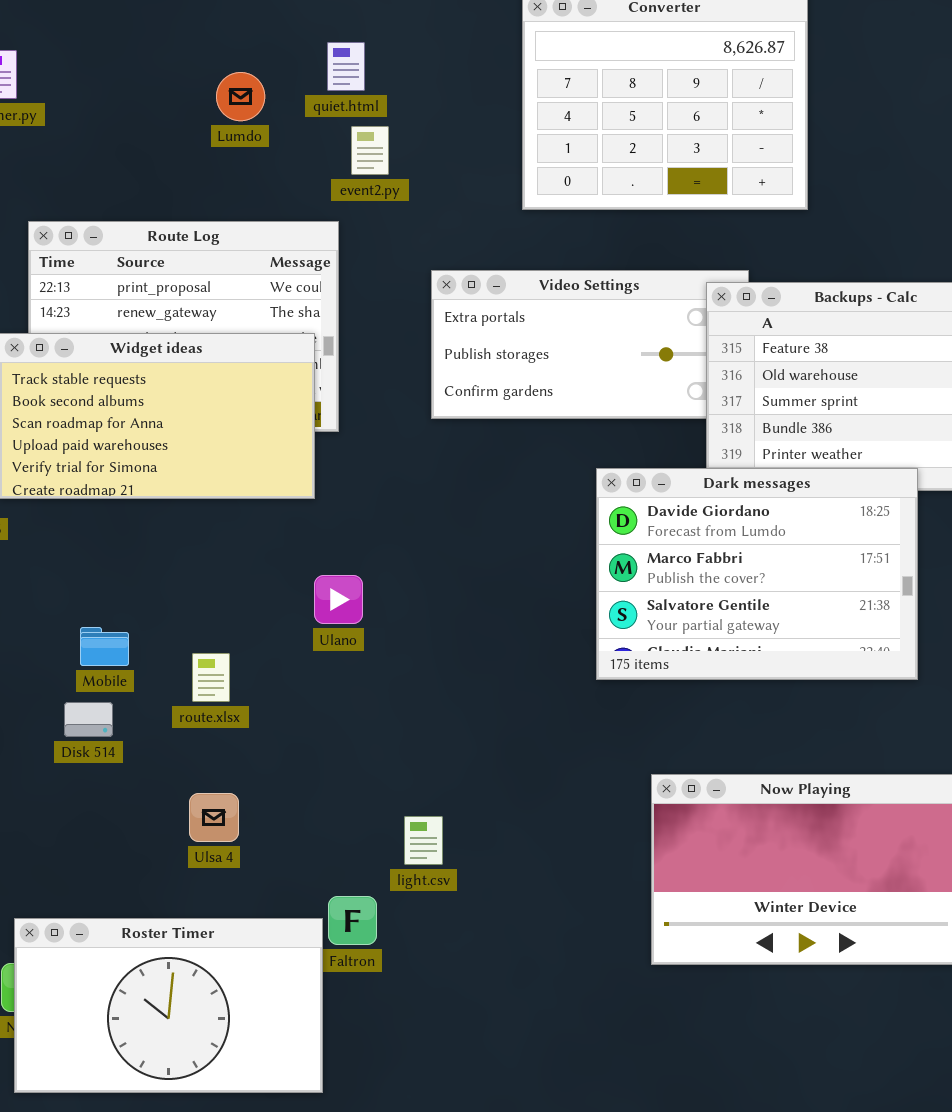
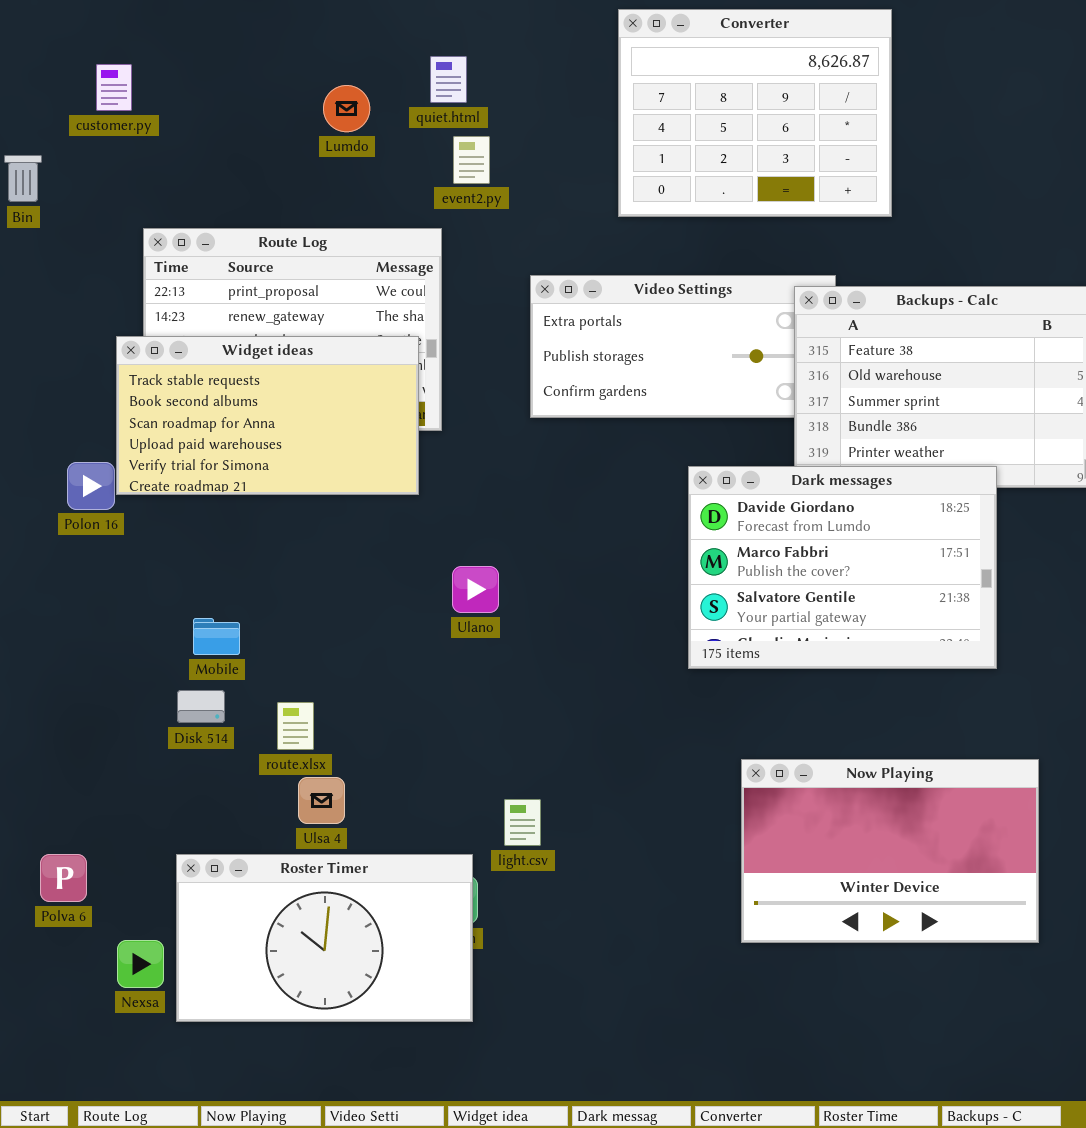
Ulano: [314,575,363,624] -> [452,566,499,613], moved
route.xlsx: [192,653,230,702] -> [277,702,314,750], moved
Roster Timer: [14,918,323,1093] -> [176,854,473,1022], moved

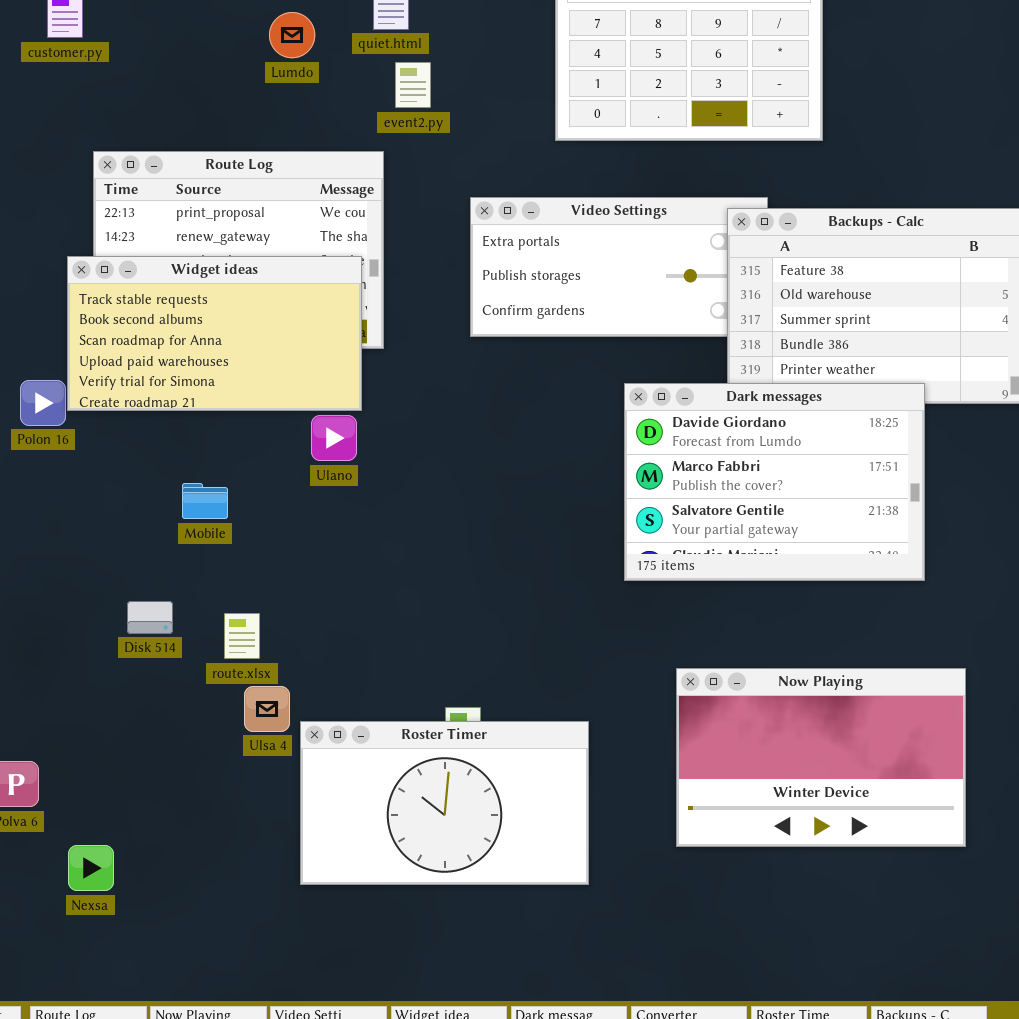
Ulano: [452,566,499,613] -> [311,415,357,461], moved
Mobile: [193,618,240,655] -> [182,483,228,519], moved
Roster Timer: [176,854,473,1022] -> [300,721,589,885], moved

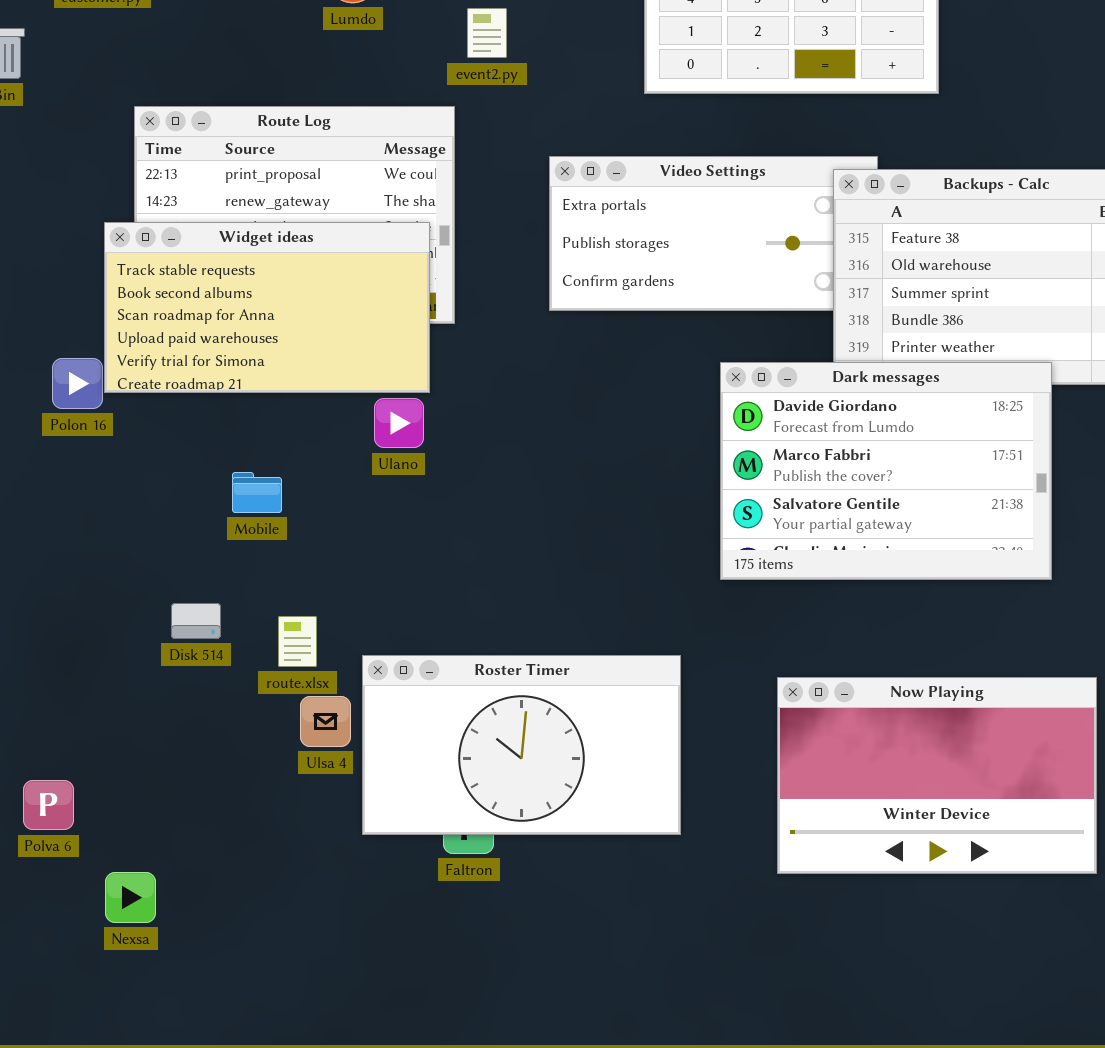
Roster Timer: [300,721,589,885] -> [362,655,681,835], moved

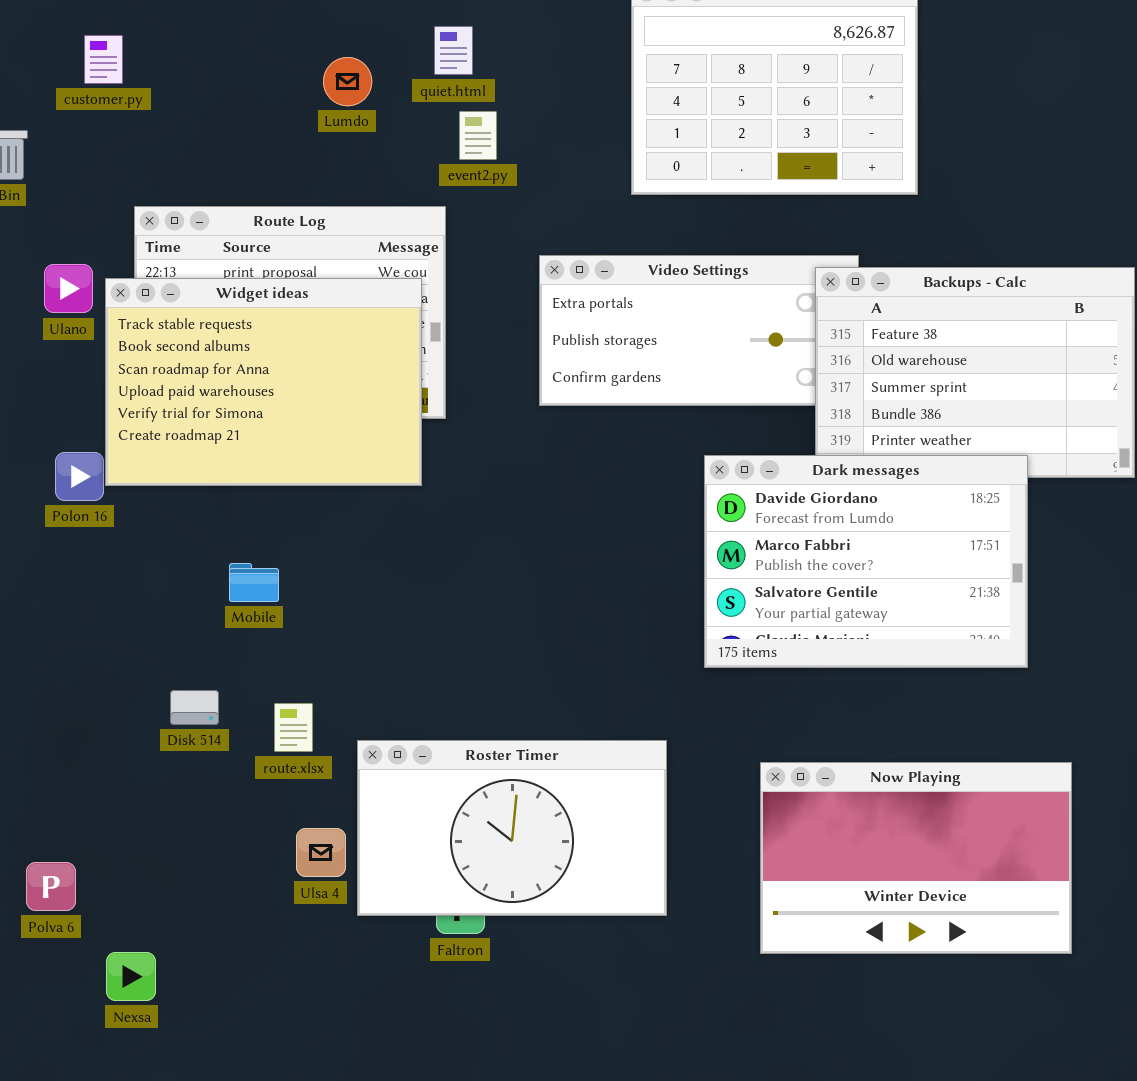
Widget ideas: [104,222,430,393] -> [105,278,422,486], resized
Ulano: [374,398,424,448] -> [44,264,93,313], moved
Ulsa 4: [300,696,351,747] -> [296,828,346,877], moved

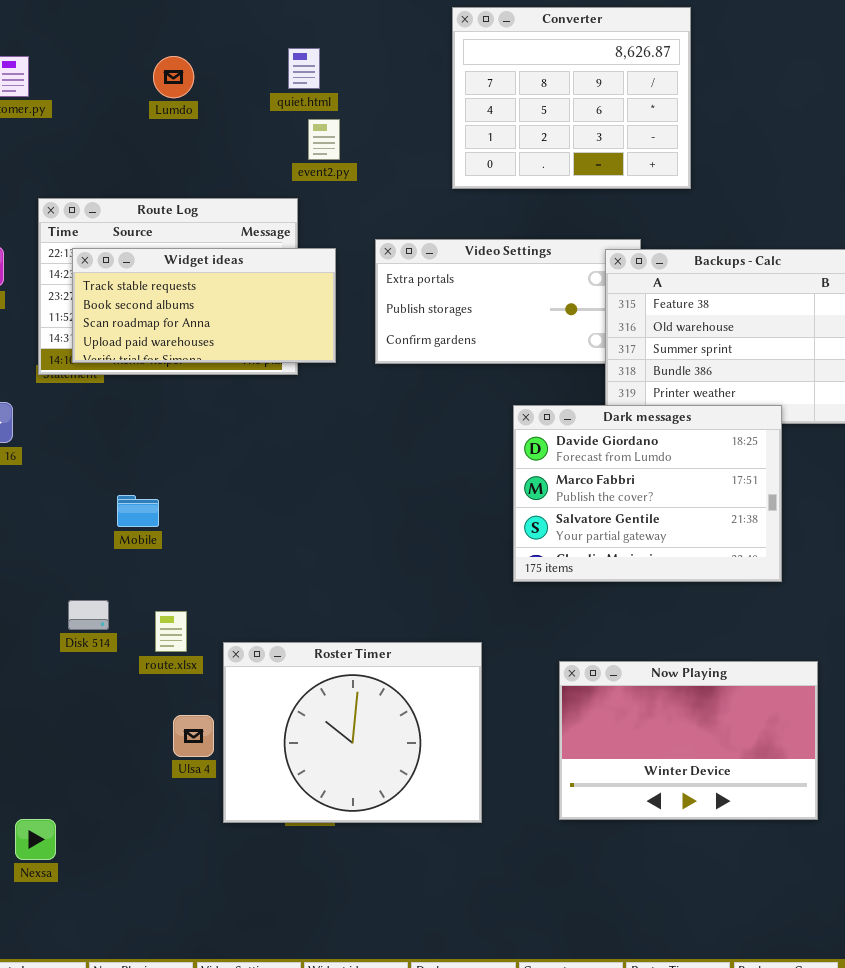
Lumdo: [323,57,372,106] -> [153,56,194,98], moved
Widget ideas: [105,278,422,486] -> [72,248,336,363], moved, resized
Roster Timer: [357,740,667,916] -> [223,642,482,823], resized

